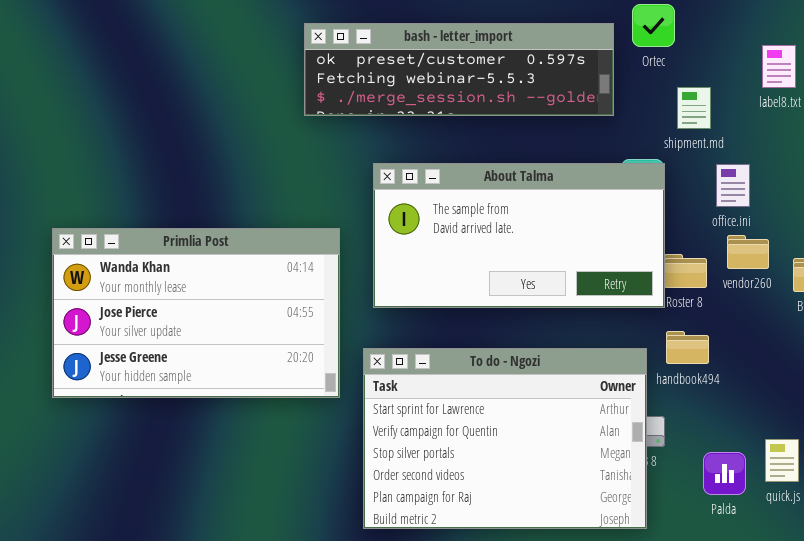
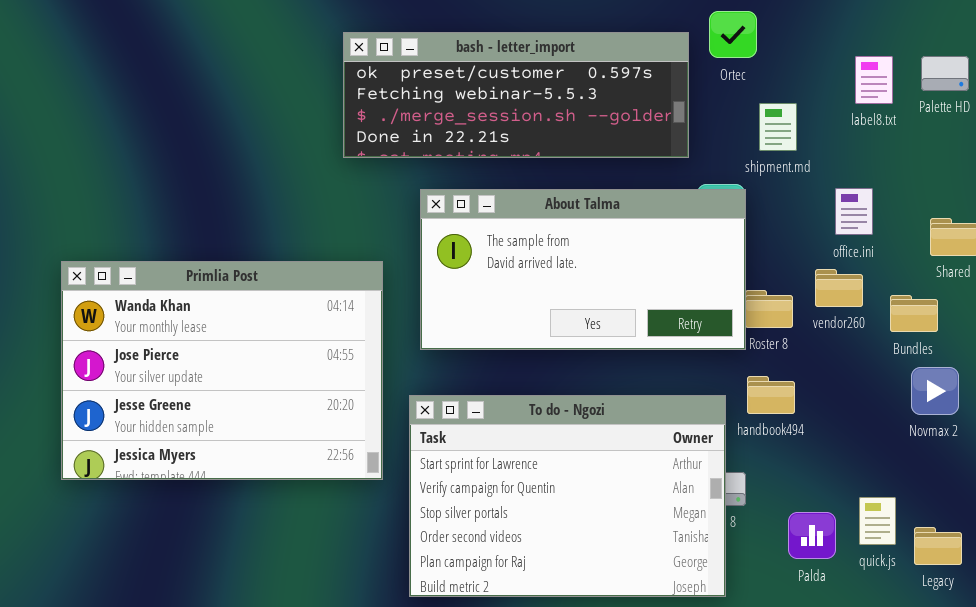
bash - letter_import: [304,23,614,116] -> [343,32,689,158], resized
office.ini: [716,164,750,207] -> [835,188,873,235], moved
Primlia Post: [52,228,340,398] -> [61,261,383,480], resized

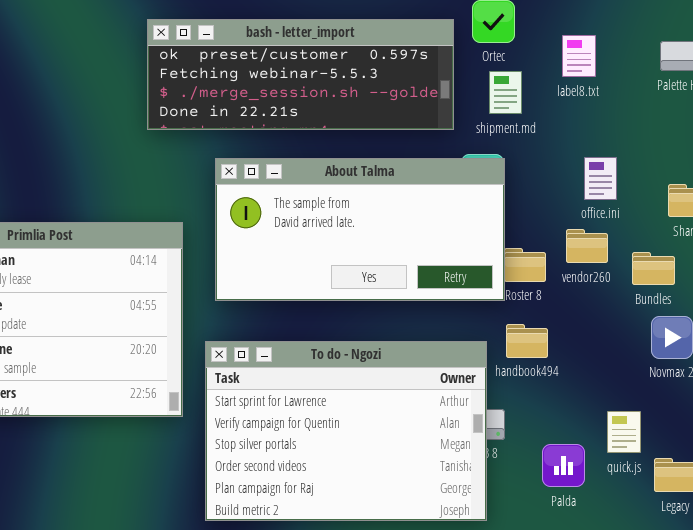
label8.txt: [855,56,893,104] -> [562,35,596,77], moved
shipment.md: [759,103,797,151] -> [489,71,522,114], moved
quick.js: [859,497,896,545] -> [607,411,641,453], moved

